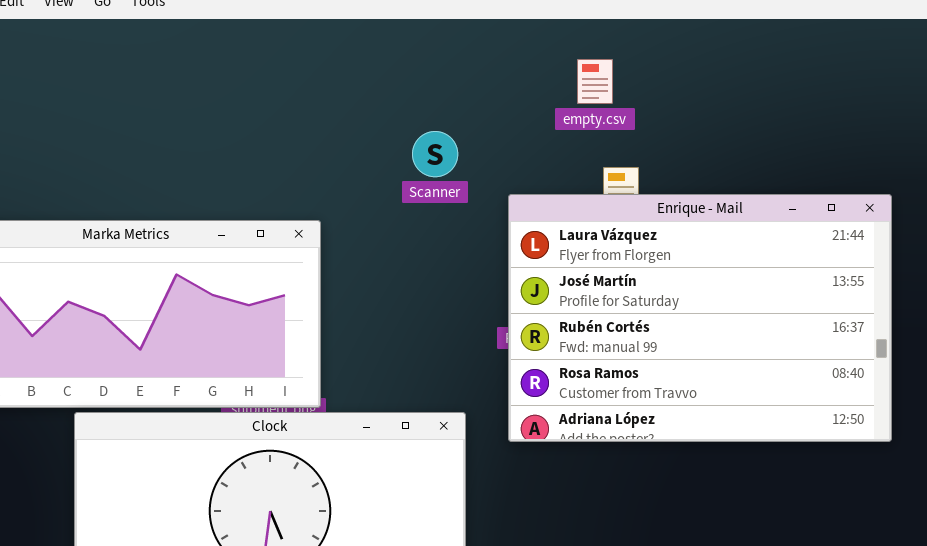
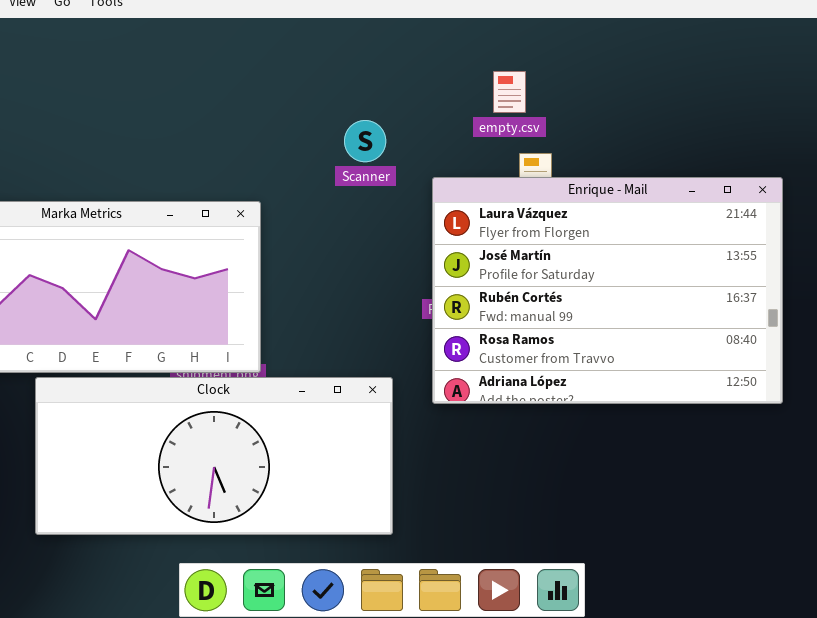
empty.csv: [577,59,613,104] -> [493,71,526,113], moved

